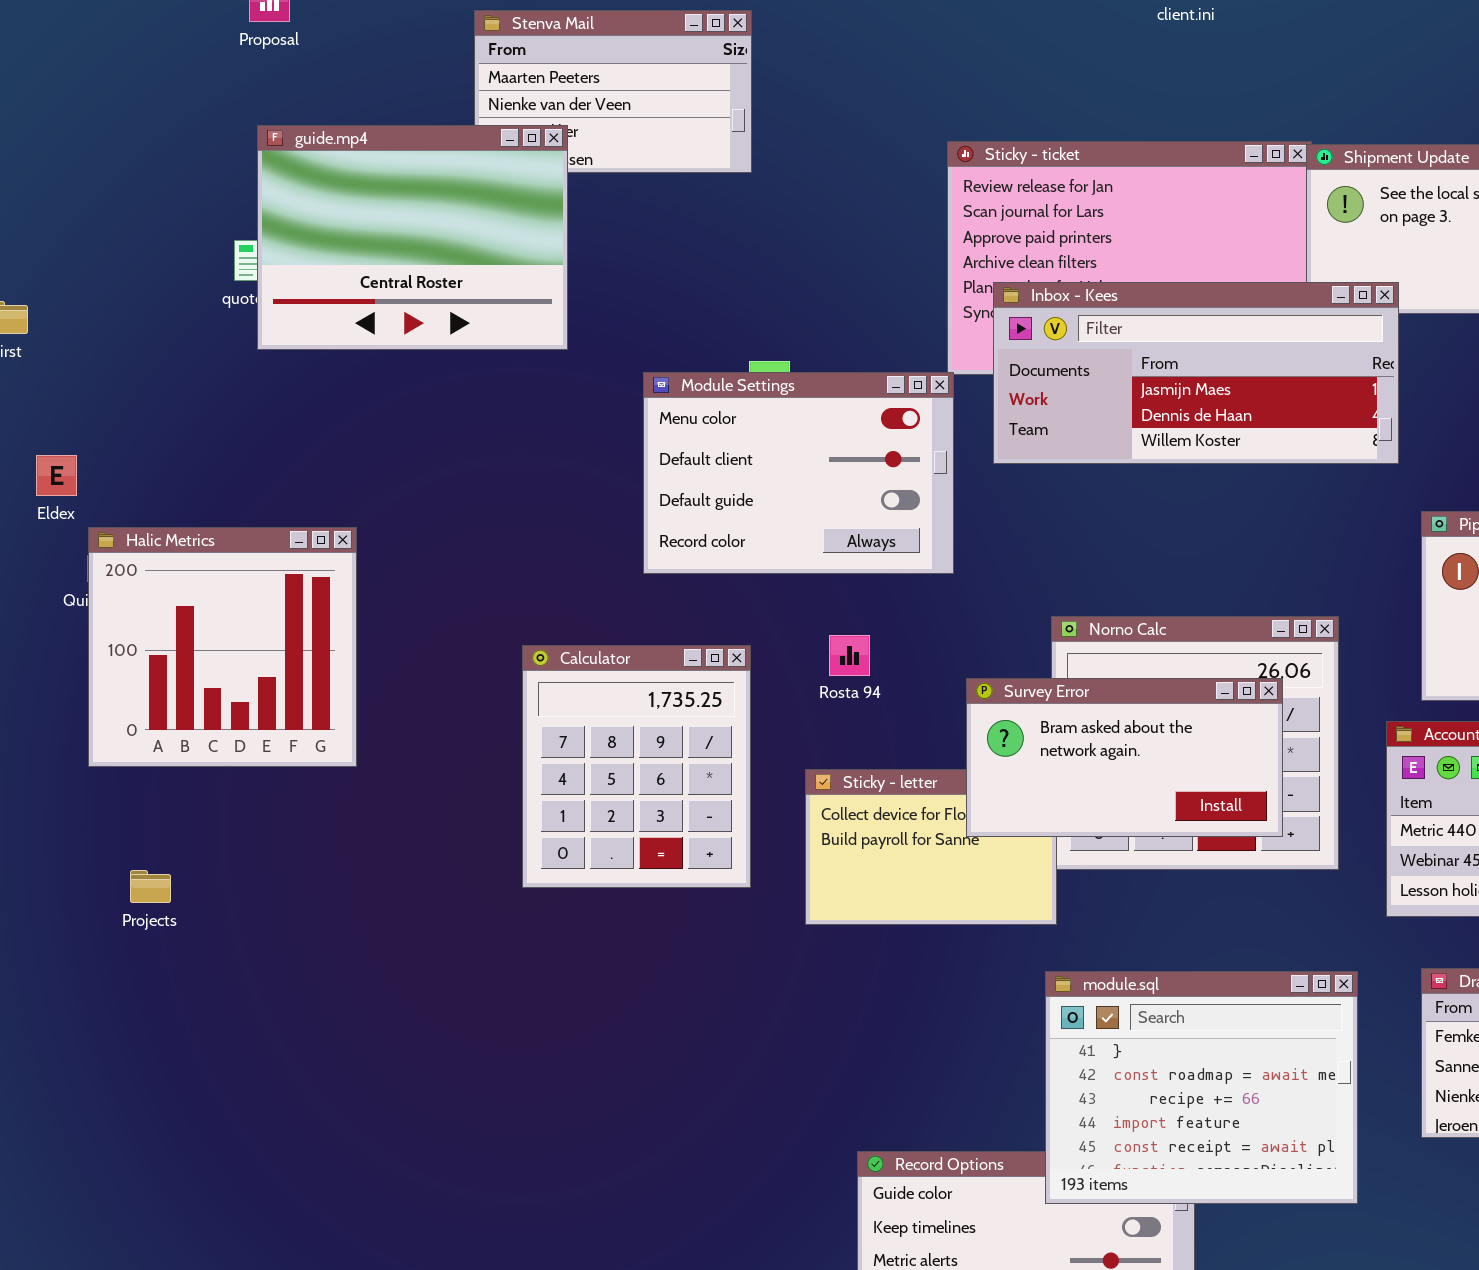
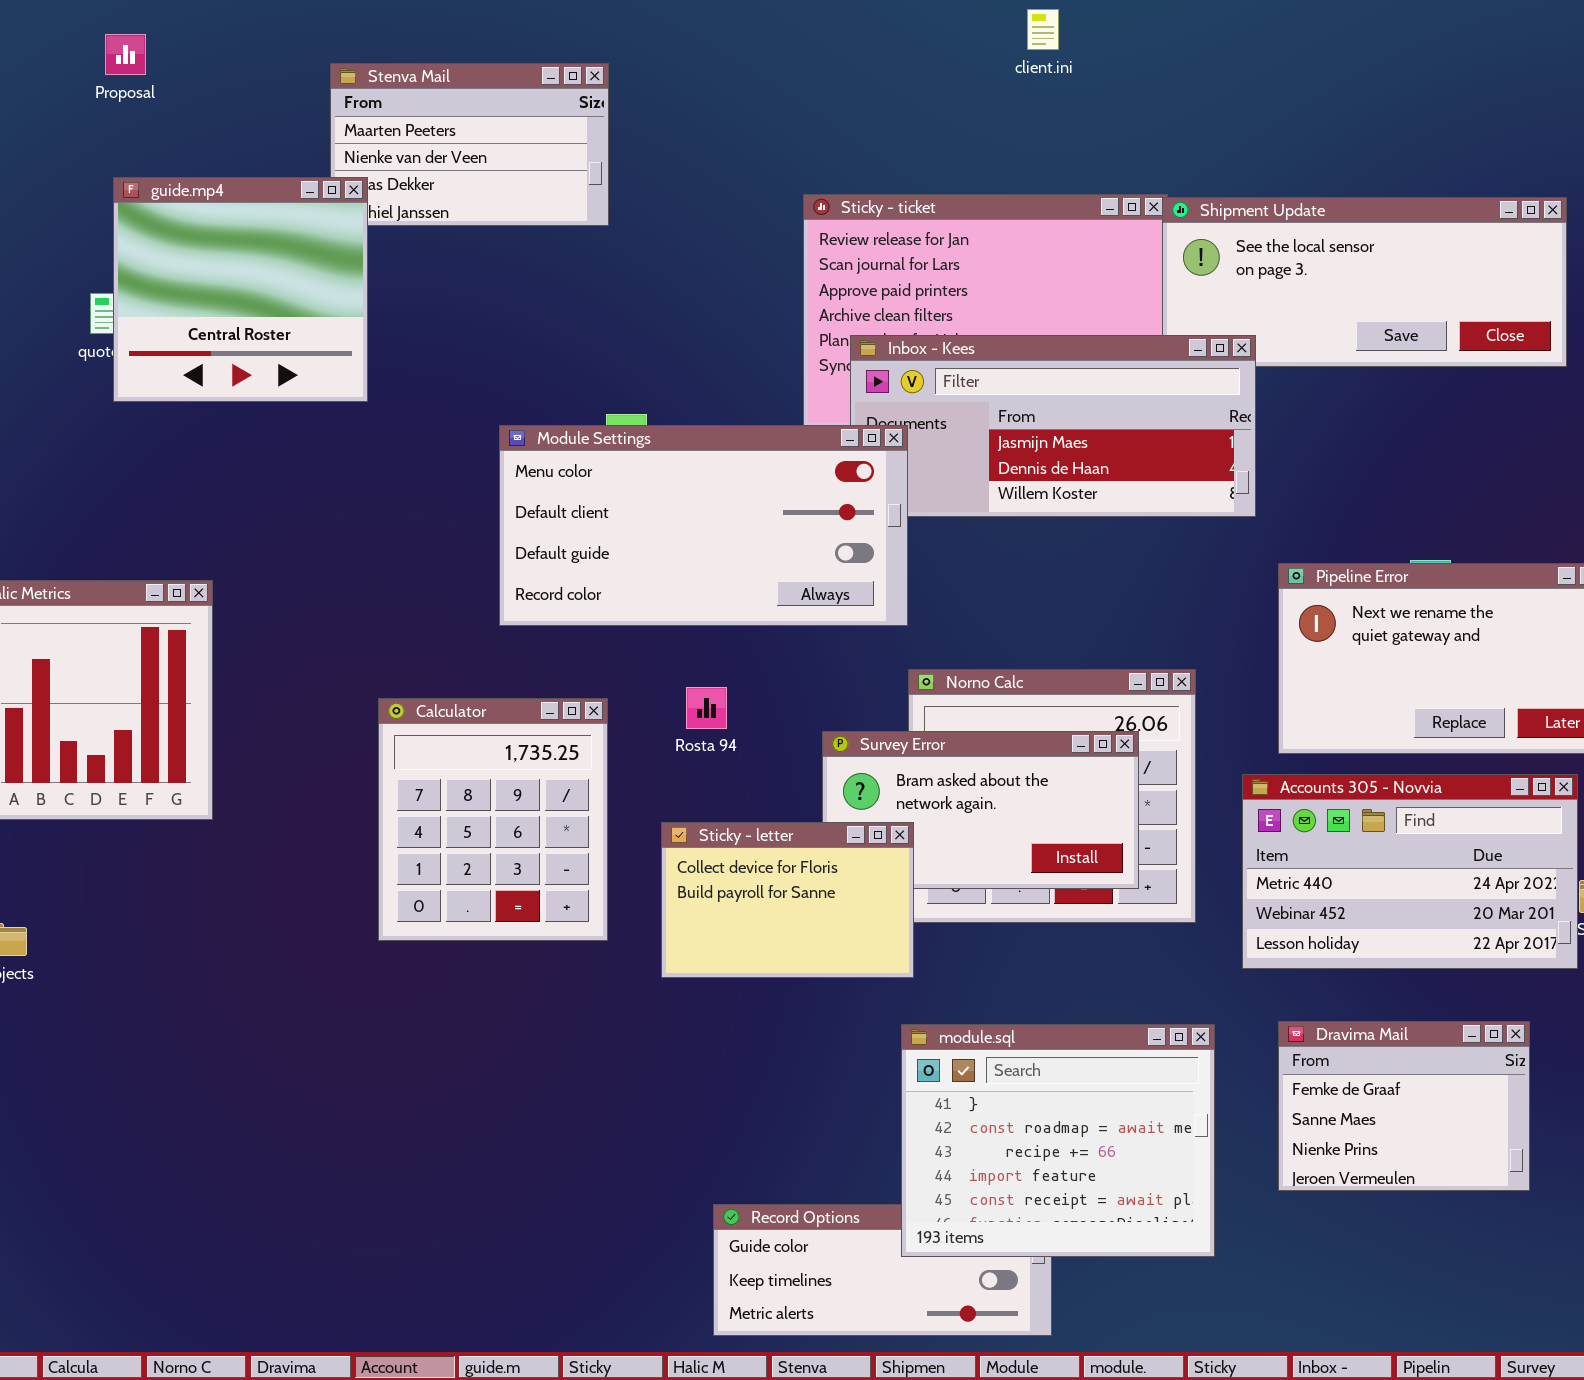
guide.mp4: [257,125,568,350] -> [113,177,368,402], resized
Module Settings: [643,372,954,574] -> [499,425,908,626], resized
Sticky - letter: [805,769,1057,925] -> [661,822,914,978], raised

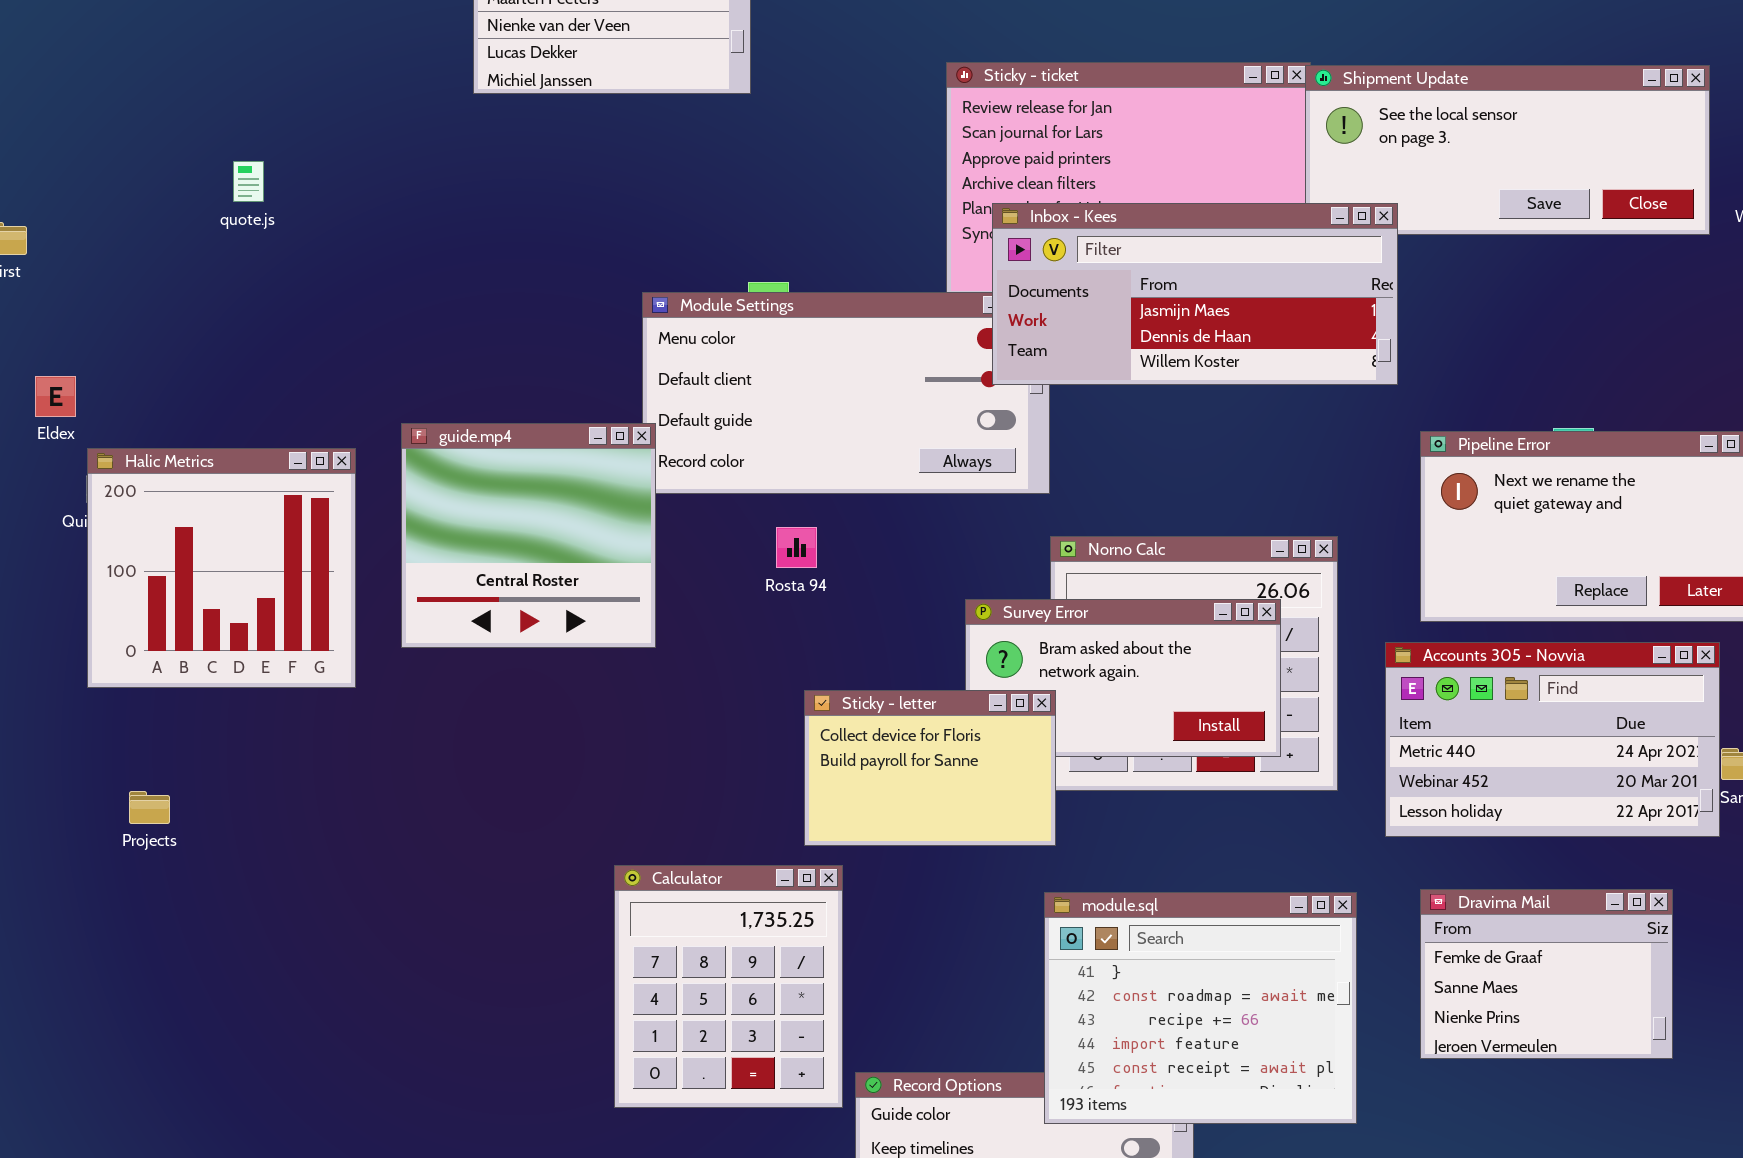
guide.mp4: [113,177,368,402] -> [401,423,656,648], moved
Inbox - Kees: [850,335,1256,517] -> [992,203,1398,385], raised
Rosta 94: [686,687,727,729] -> [776,527,817,568], moved
Calculator: [378,698,608,941] -> [614,865,843,1108], moved

